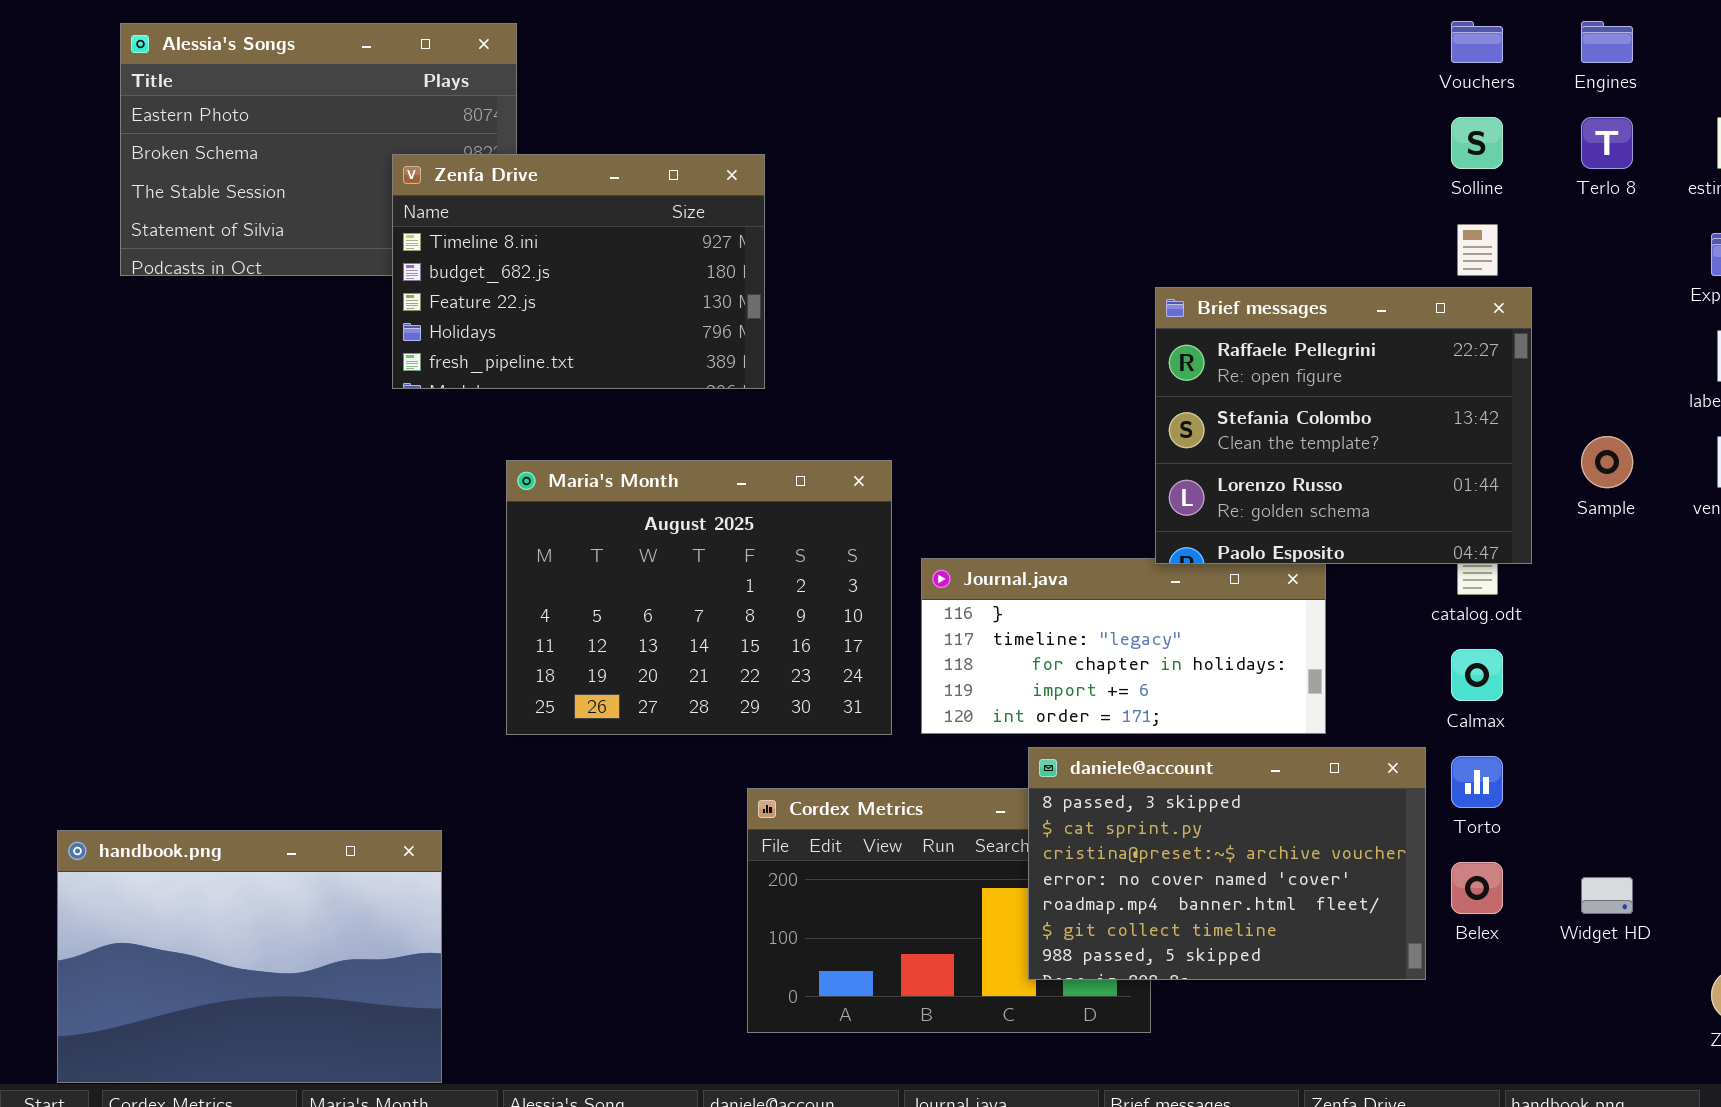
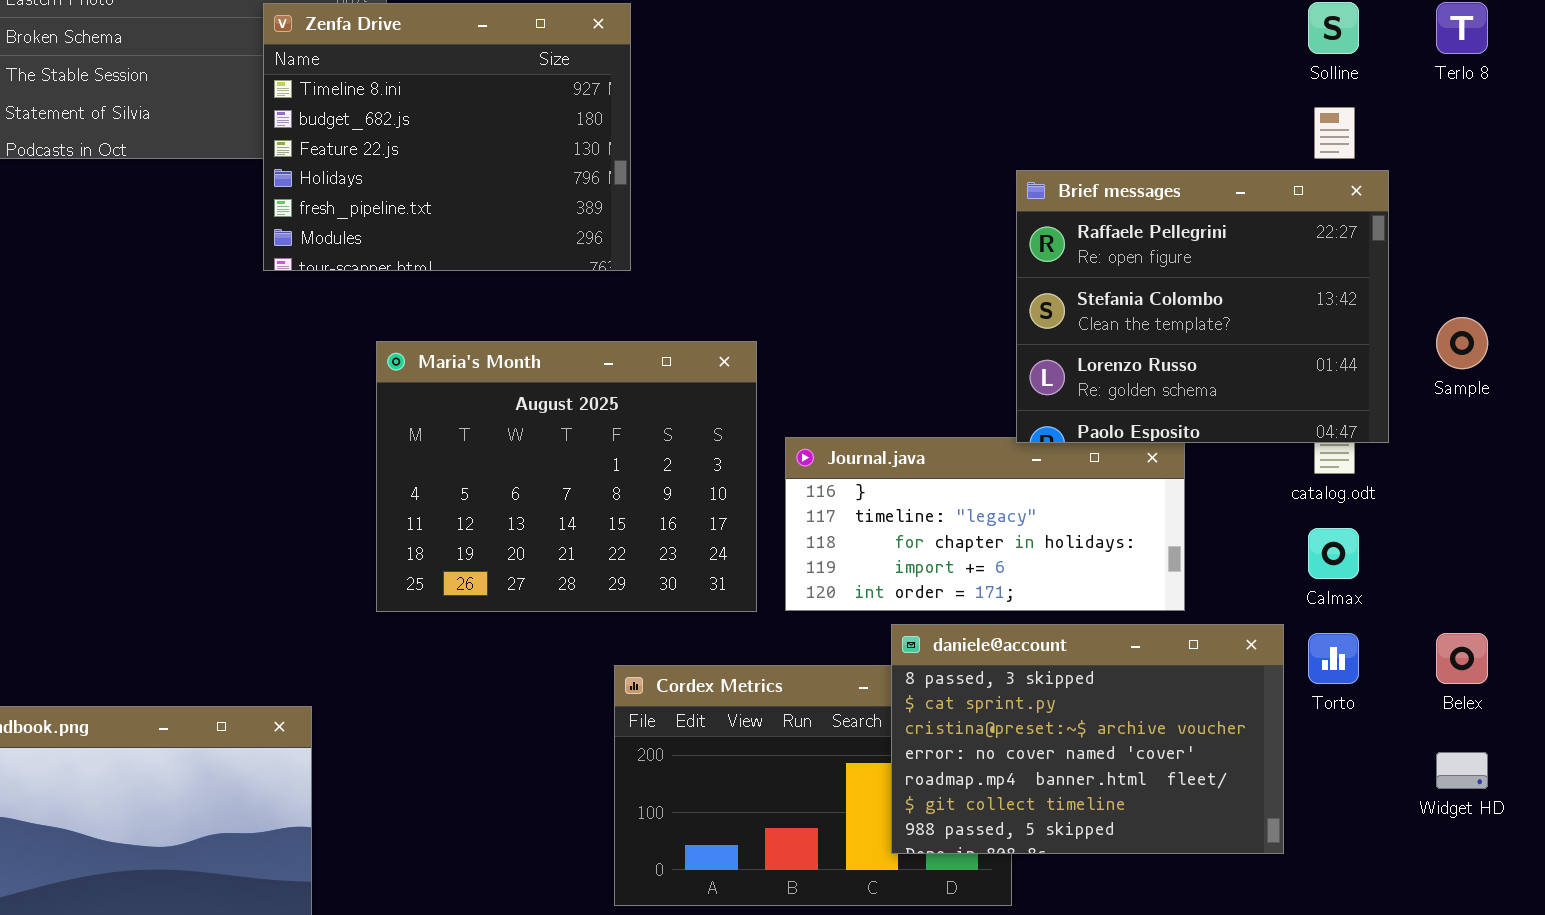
Zenfa Drive: [392,154,765,389] -> [263,3,631,271], resized
Belex: [1451,862,1503,914] -> [1436,633,1488,684], moved

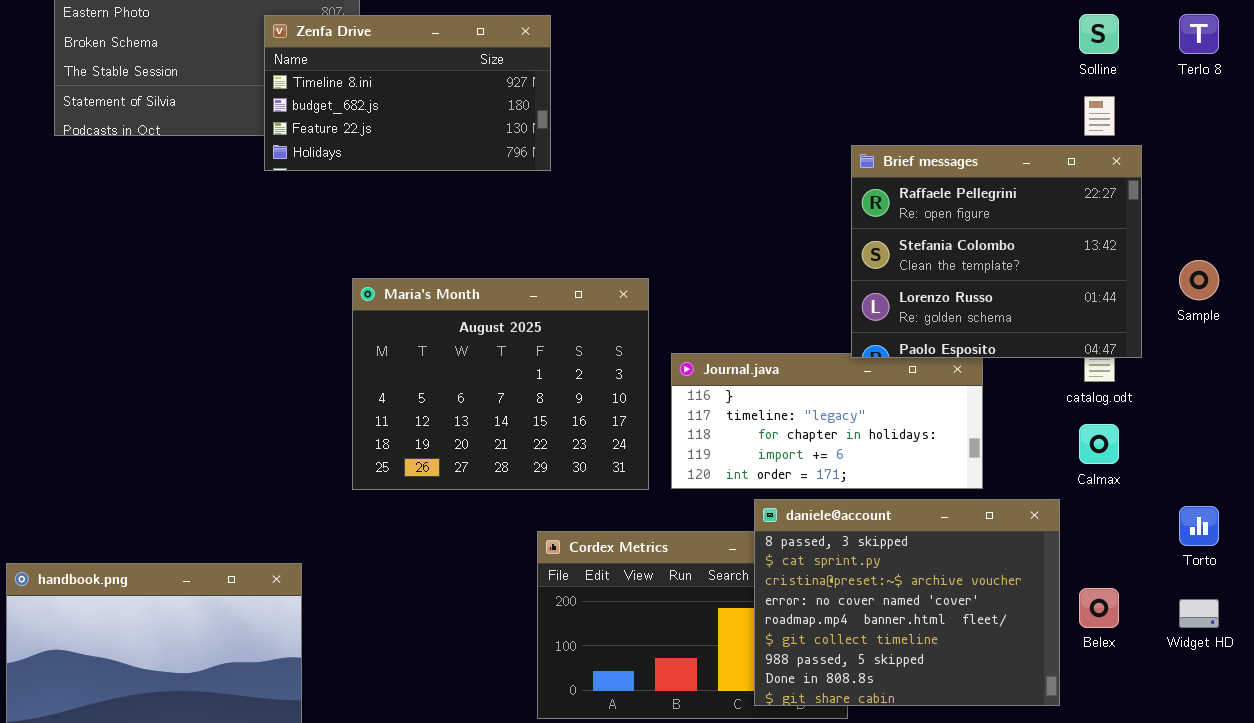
Zenfa Drive: [263,3,631,271] -> [264,15,551,171], resized
daniele@account: [891,624,1284,854] -> [754,499,1060,706], resized
Torto: [1308,633,1359,684] -> [1179,506,1219,546], moved
Belex: [1436,633,1488,684] -> [1079,588,1119,628], moved

